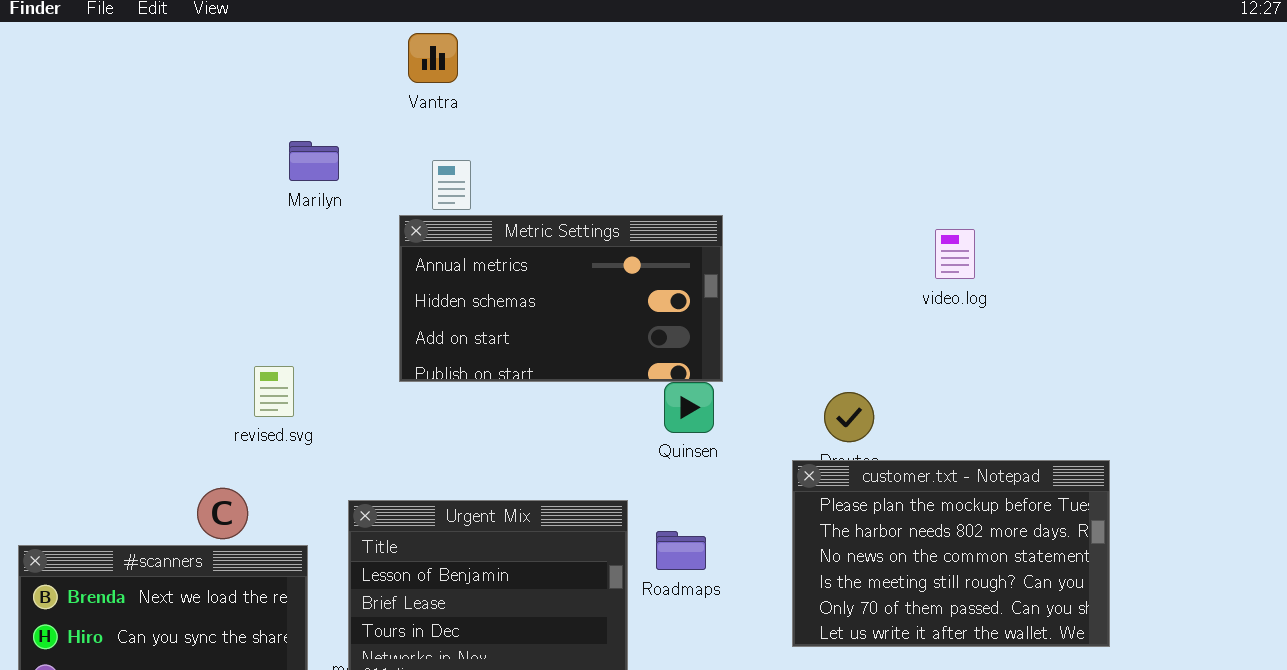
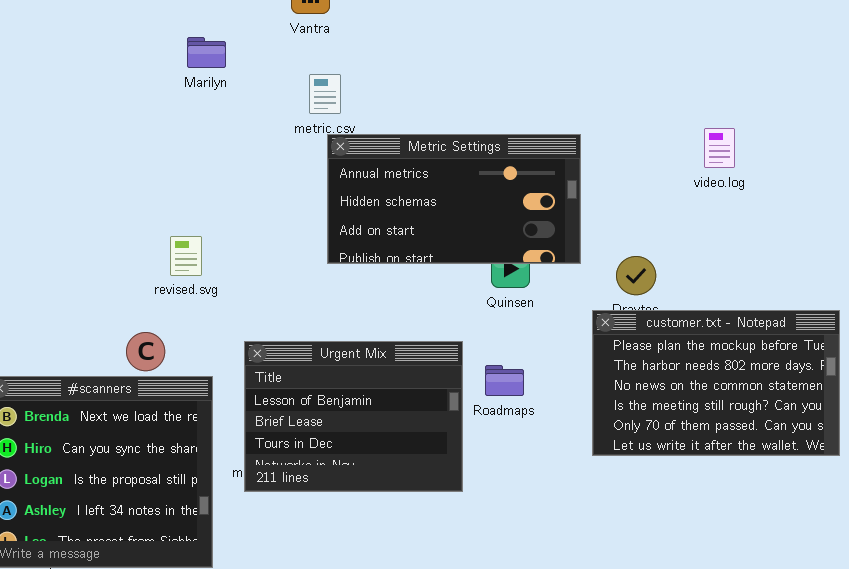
Marilyn: [289,141,339,181] -> [187,37,226,68], moved
Metric Settings: [399,215,723,382] -> [327,134,581,264], moved

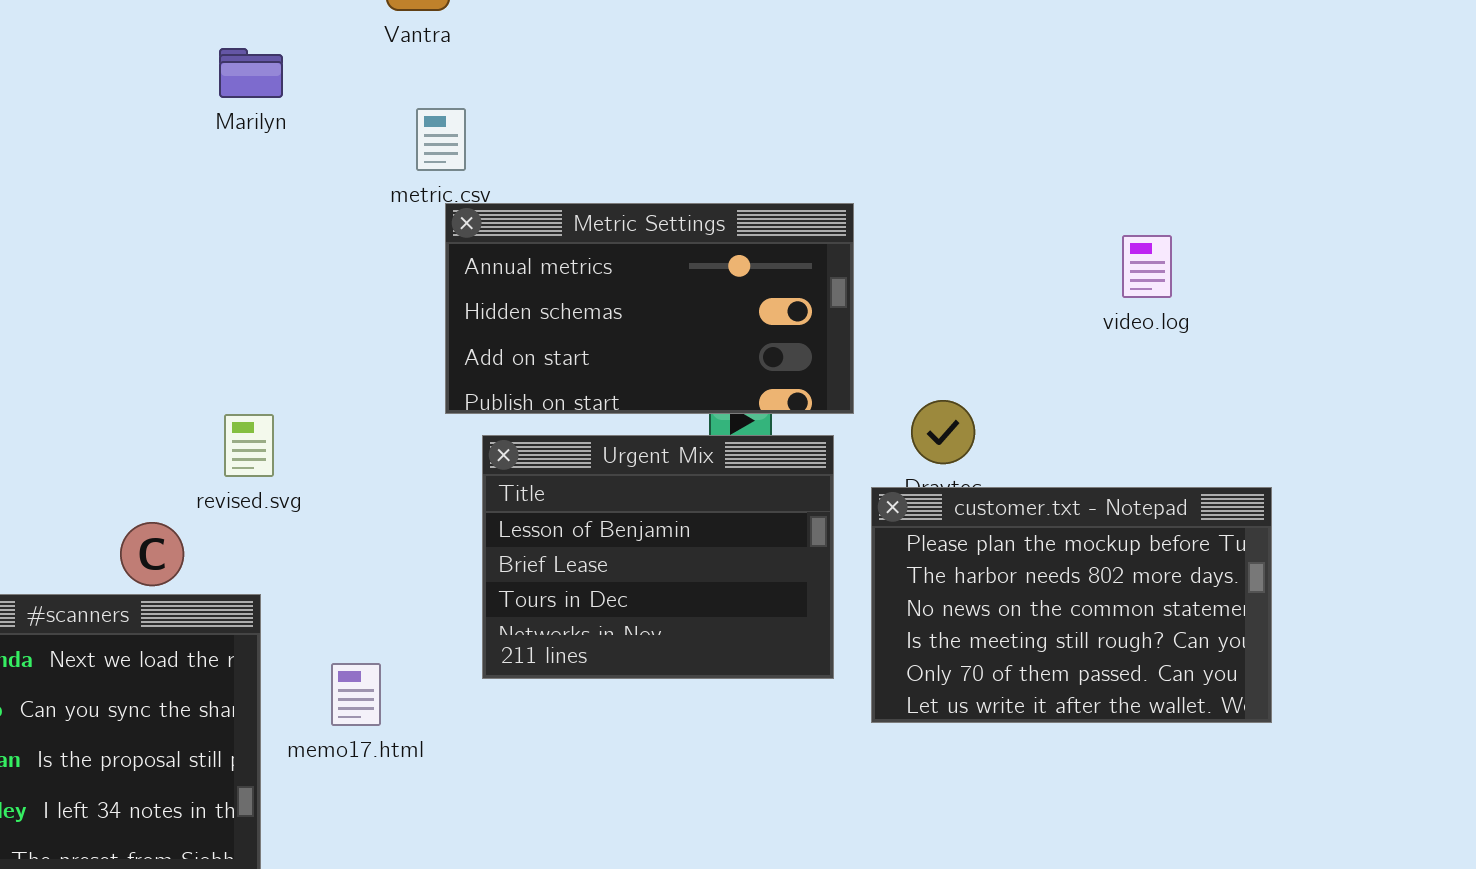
video.log: [704,128,735,168] -> [1122,235,1172,298], moved
revised.svg: [170,236,202,276] -> [224,414,274,477], moved
Urgent Mix: [244,341,463,492] -> [482,435,834,679], moved

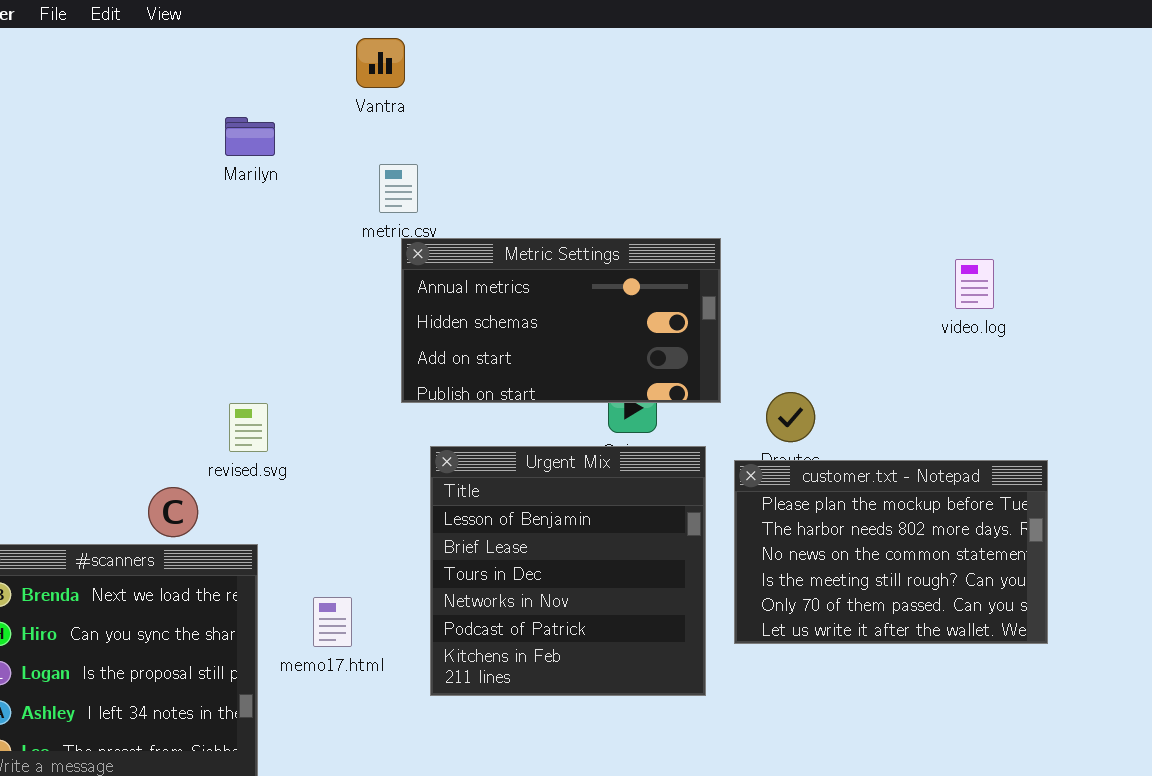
video.log: [1122,235,1172,298] -> [955,259,994,309], moved
Urgent Mix: [482,435,834,679] -> [430,446,706,696], moved, resized

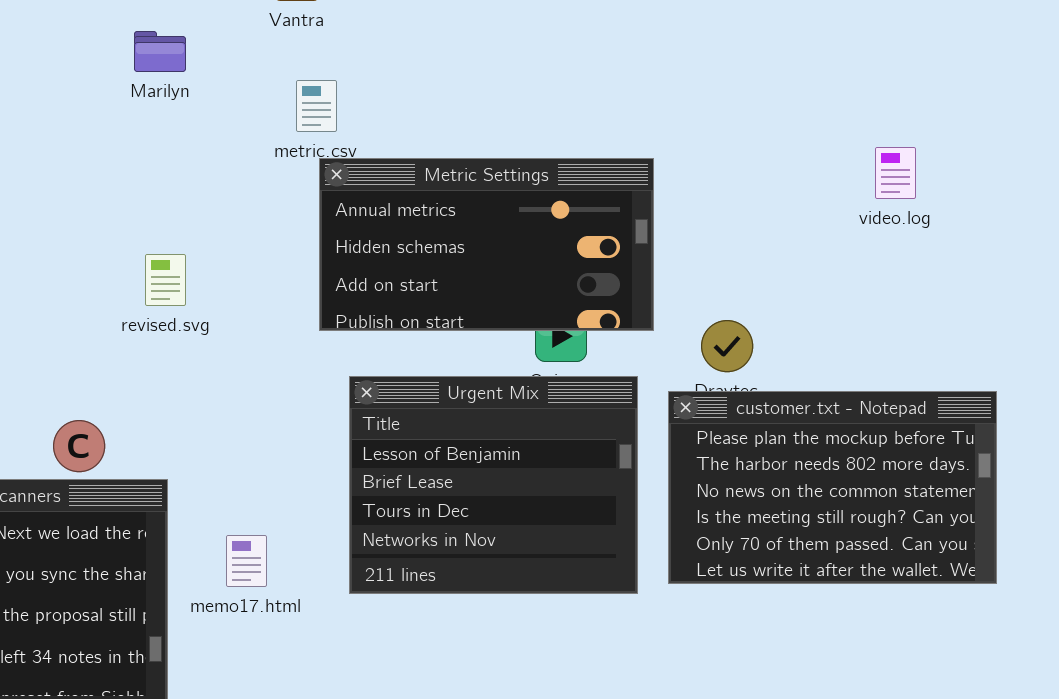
video.log: [955,259,994,309] -> [875,147,916,199], moved
revised.svg: [229,403,268,452] -> [145,254,186,306], moved
Urgent Mix: [430,446,706,696] -> [349,376,638,594], resized

